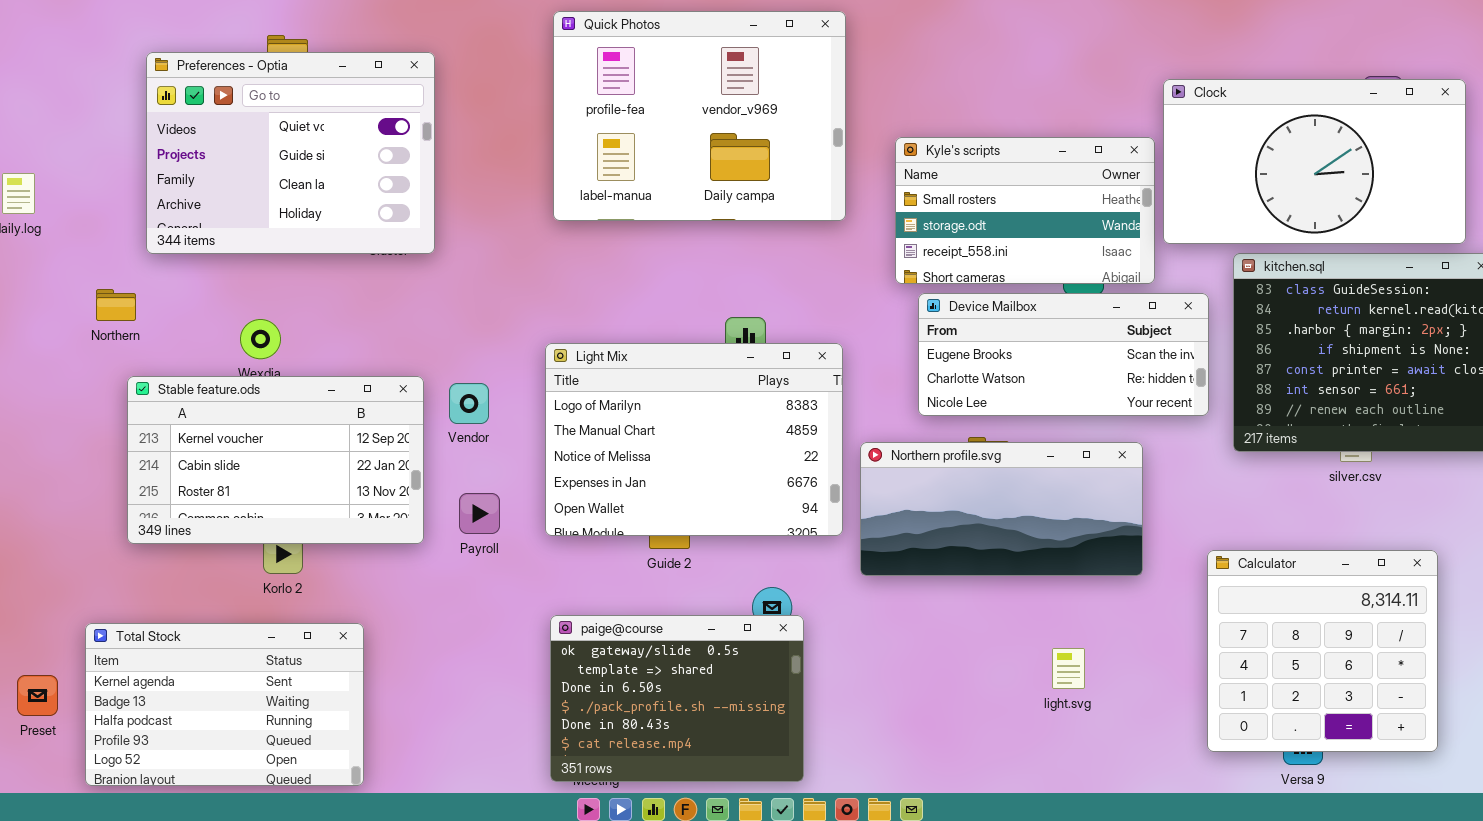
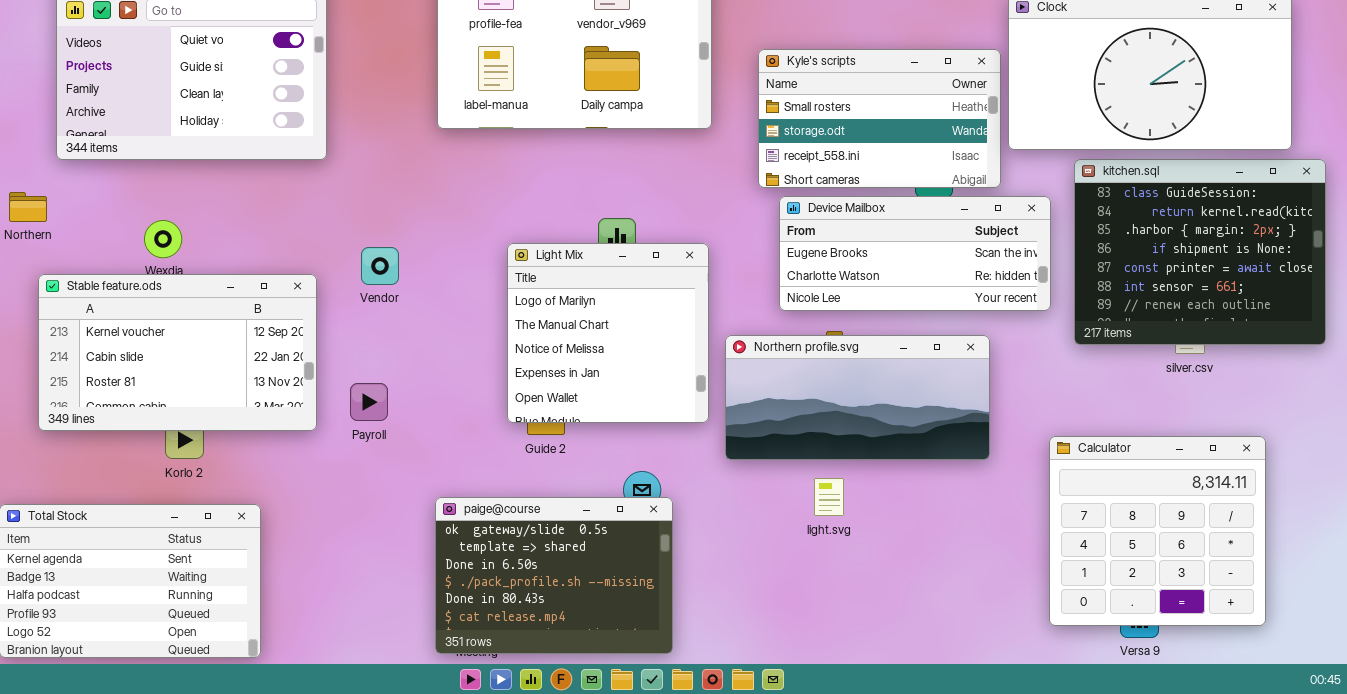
Light Mix: [545,343,843,536] -> [507,243,709,423], resized
Vendor: [449,383,489,424] -> [361,247,399,285], moved
light.svg: [1052,648,1085,689] -> [814,478,844,516], moved

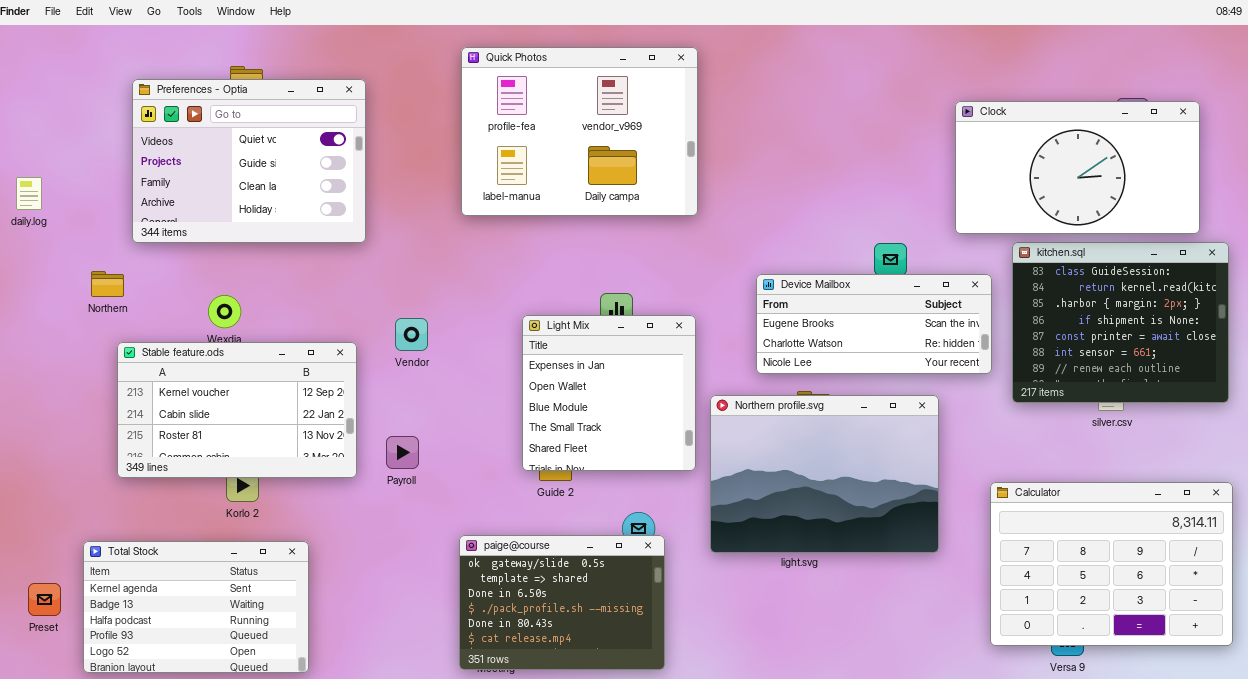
Kyle's scripts: [758,49,1001,188] -> none, closed
Light Mix: [507,243,709,423] -> [522,315,696,471], scrolled down 3 rows
Northern profile.svg: [725,335,990,460] -> [710,395,939,553], resized
Calculator: [1049,436,1266,626] -> [990,482,1233,646], resized

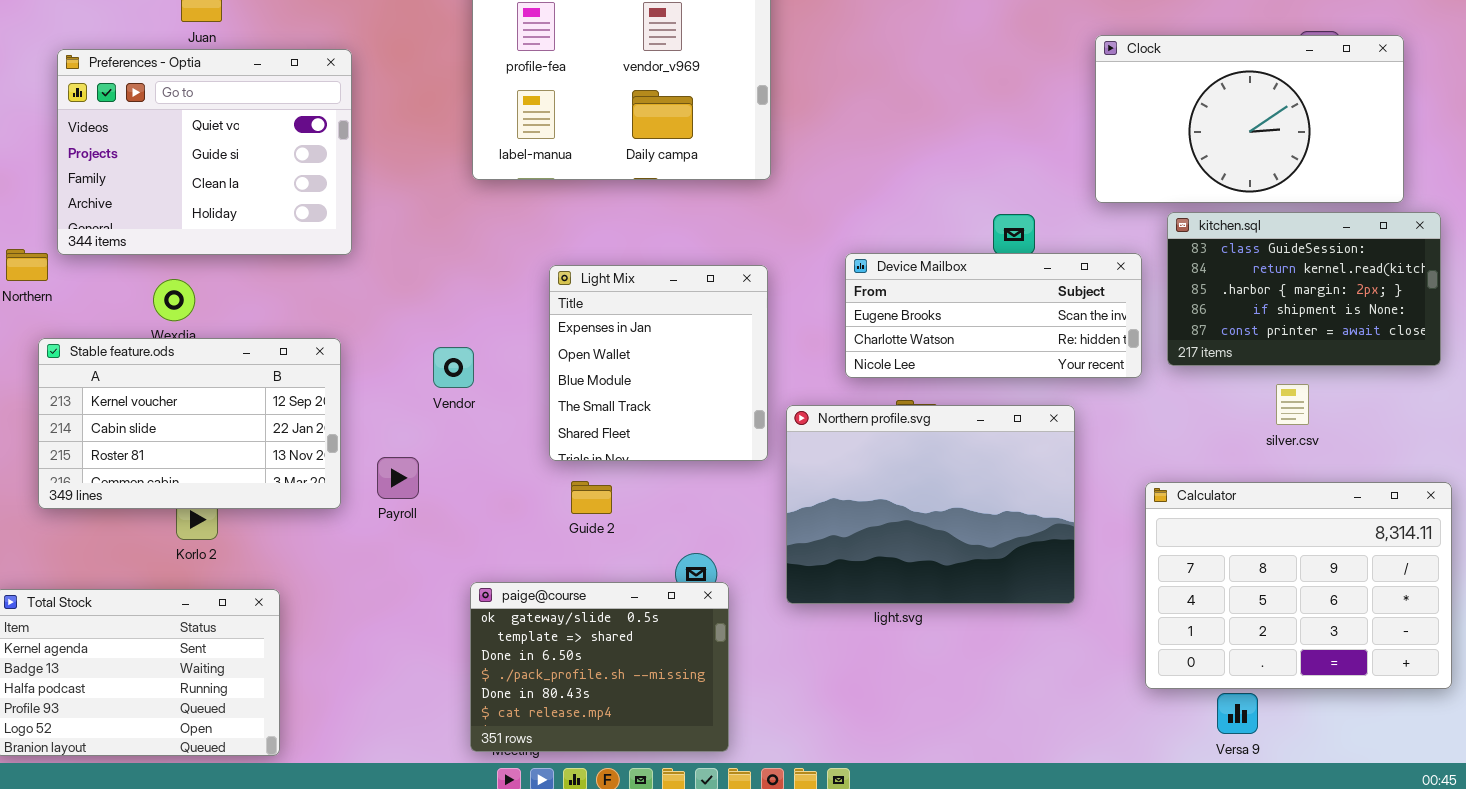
Preferences - Optia: [132,79,366,243] -> [57,49,352,255], moved
kitchen.sql: [1012,242,1229,403] -> [1167,212,1441,366], resized
Light Mix: [522,315,696,471] -> [549,265,768,461], moved
Vendor: [395,318,428,351] -> [433,347,474,388], moved
Calculator: [990,482,1233,646] -> [1145,482,1452,689], moved

